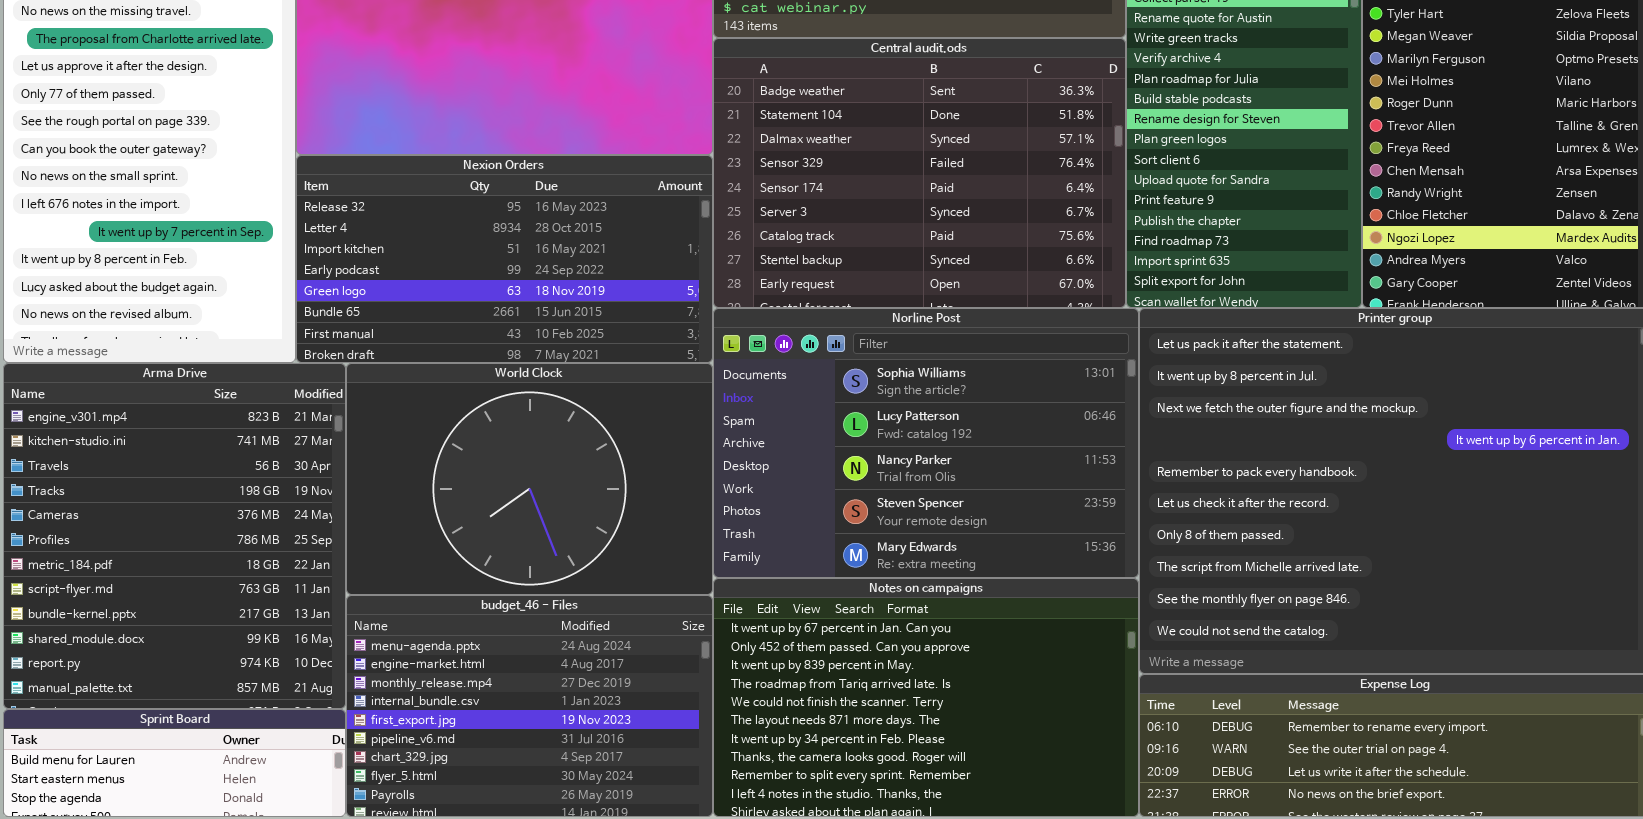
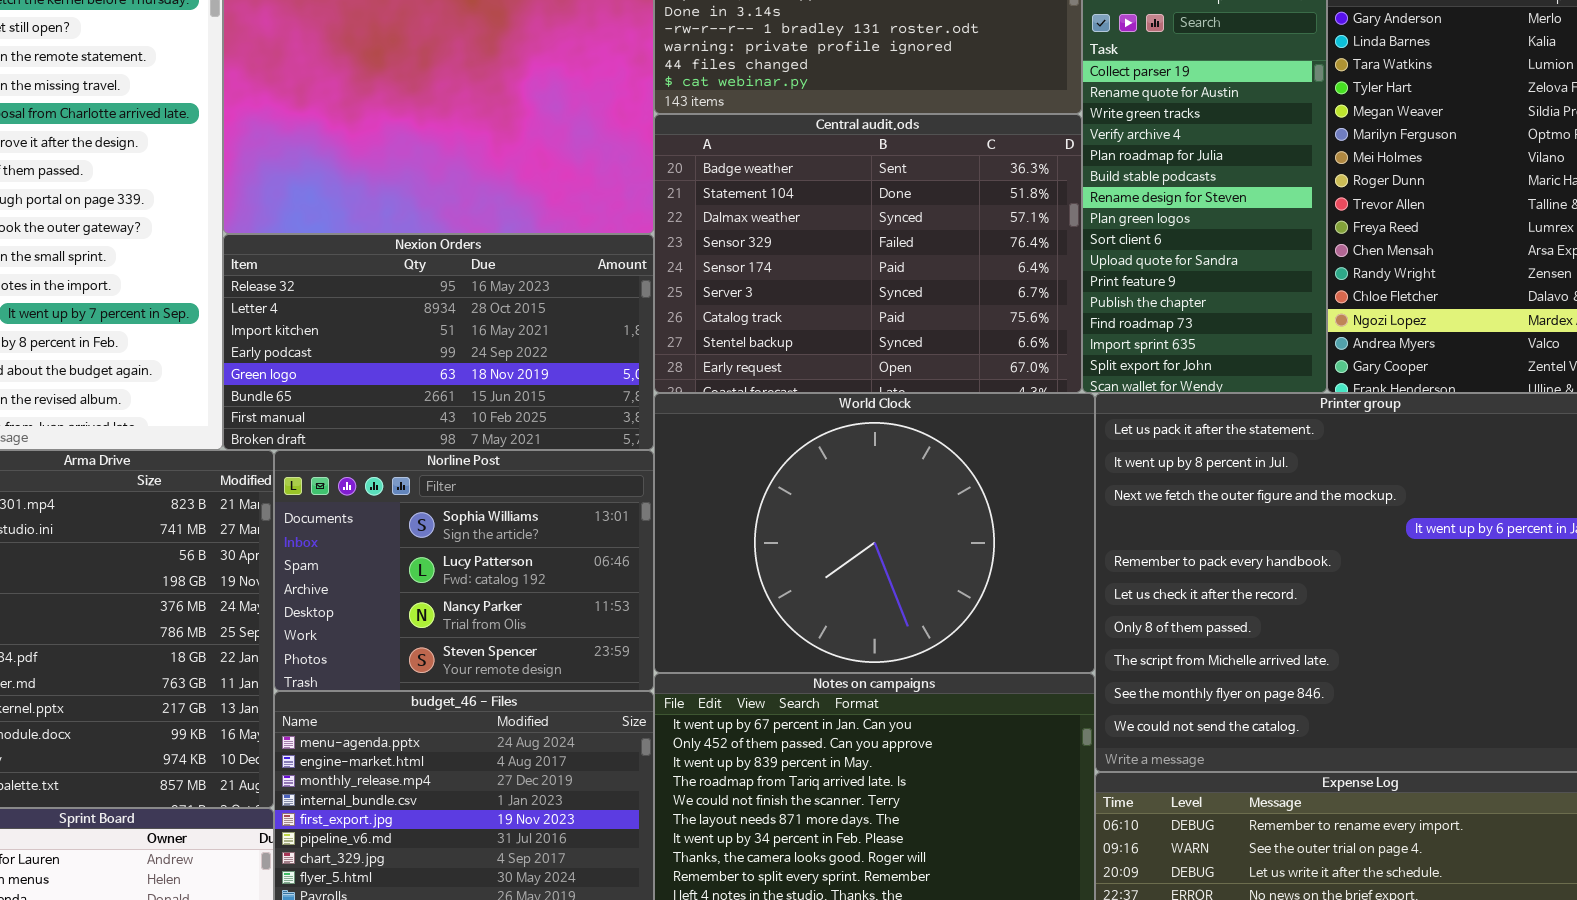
Norline Post: [713,308,1139,578] -> [274,450,654,691], moved, resized
World Clock: [346,363,713,595] -> [654,393,1095,673], moved, resized

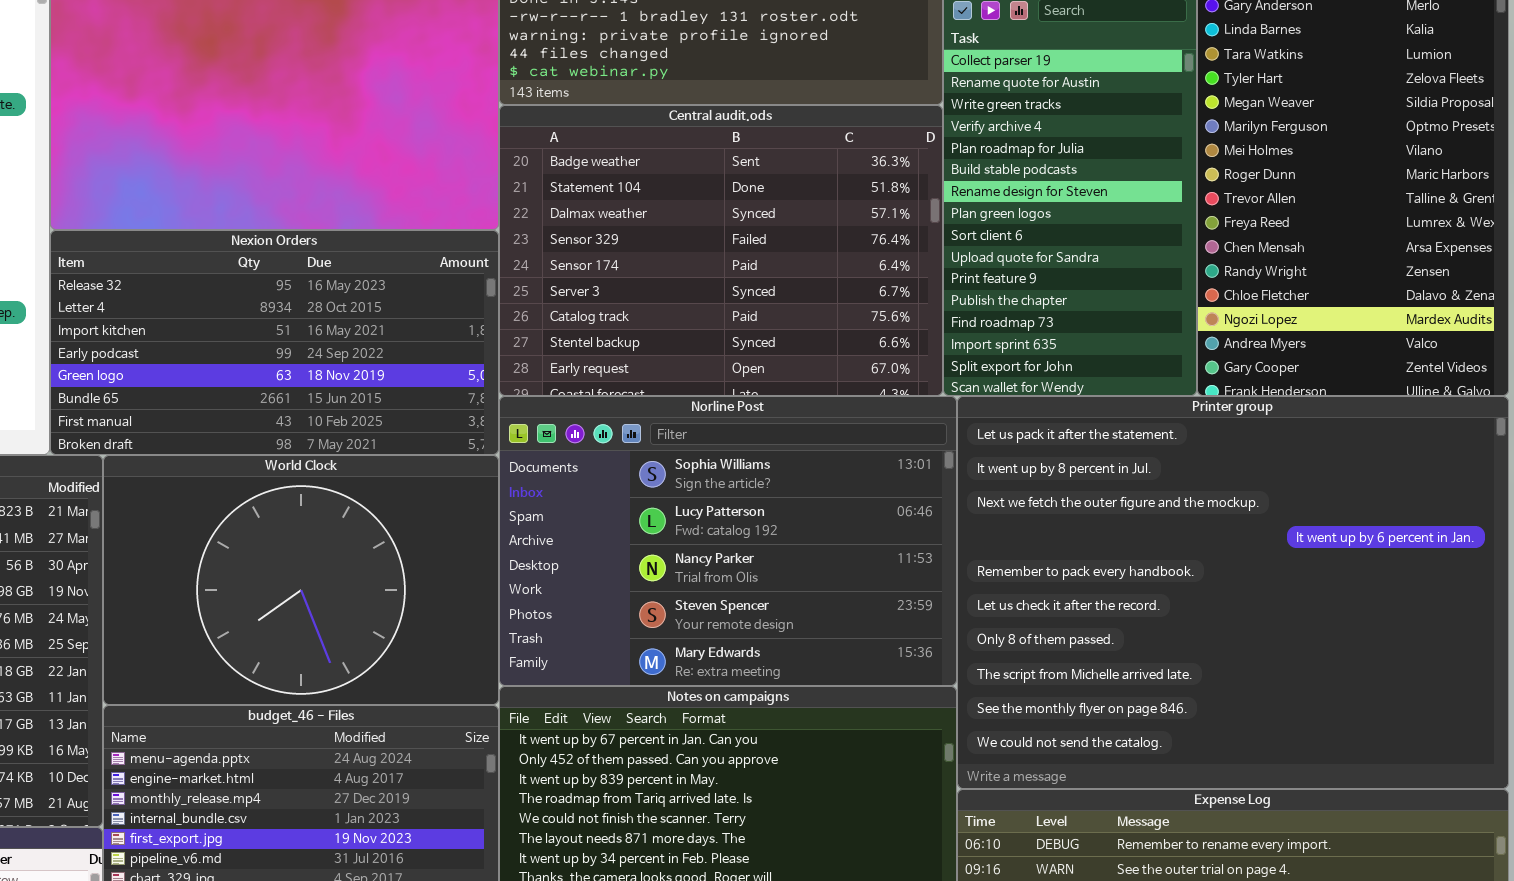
World Clock: [654,393,1095,673] -> [103,455,499,705], moved, resized
Norline Post: [274,450,654,691] -> [499,396,957,686], moved, resized

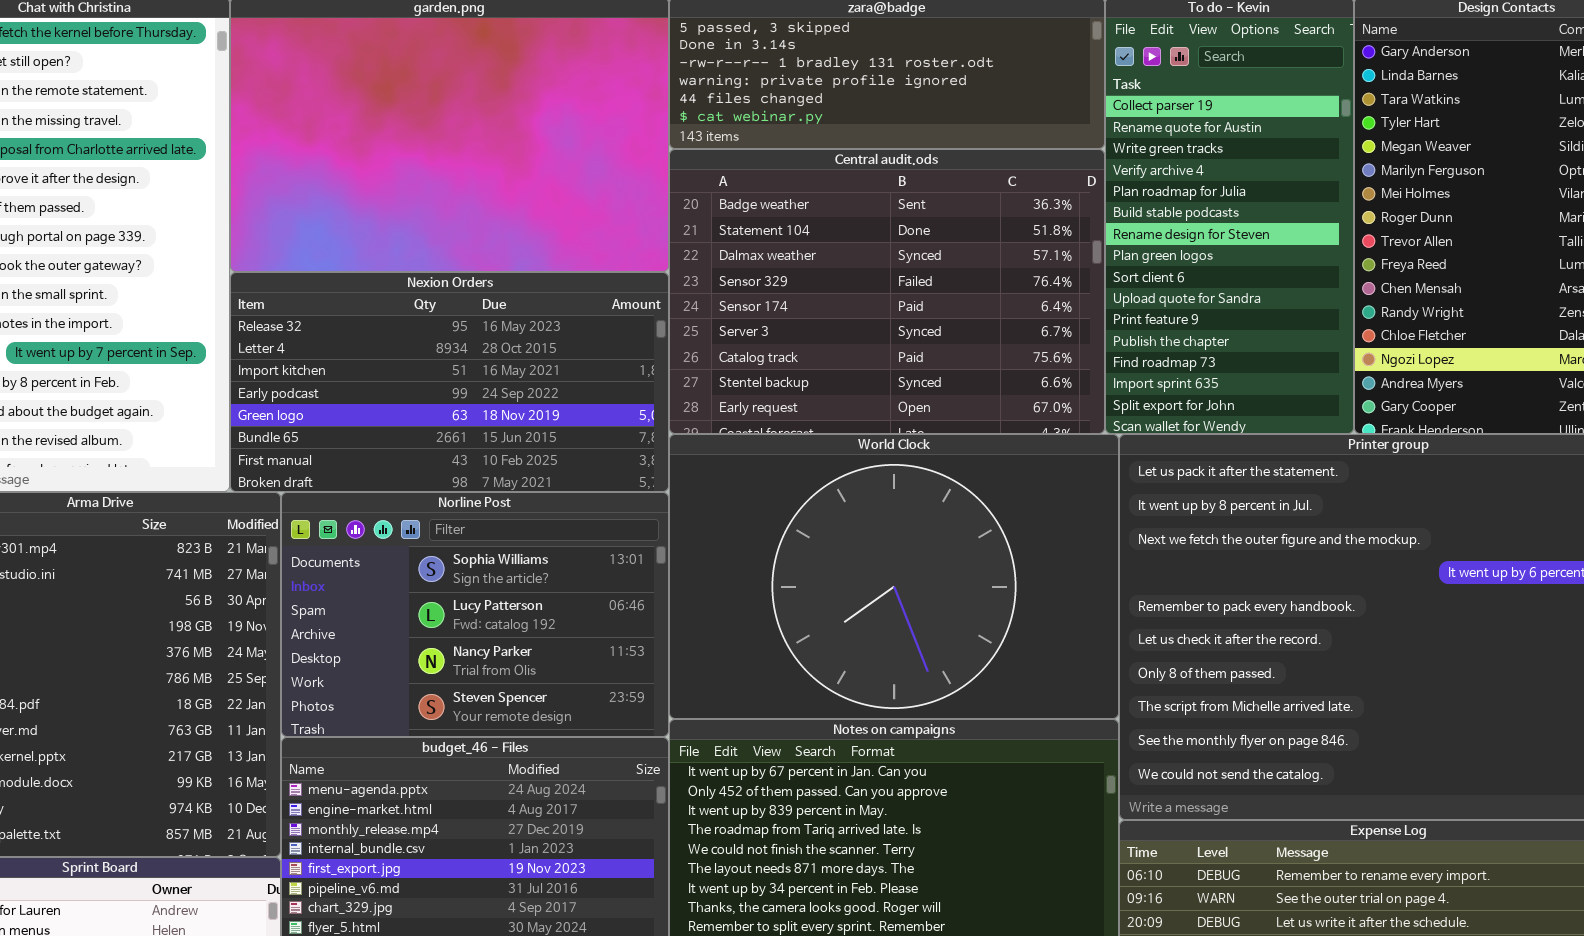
Norline Post: [499,396,957,686] -> [281,492,669,737], moved, resized
World Clock: [103,455,499,705] -> [669,434,1119,719], moved, resized

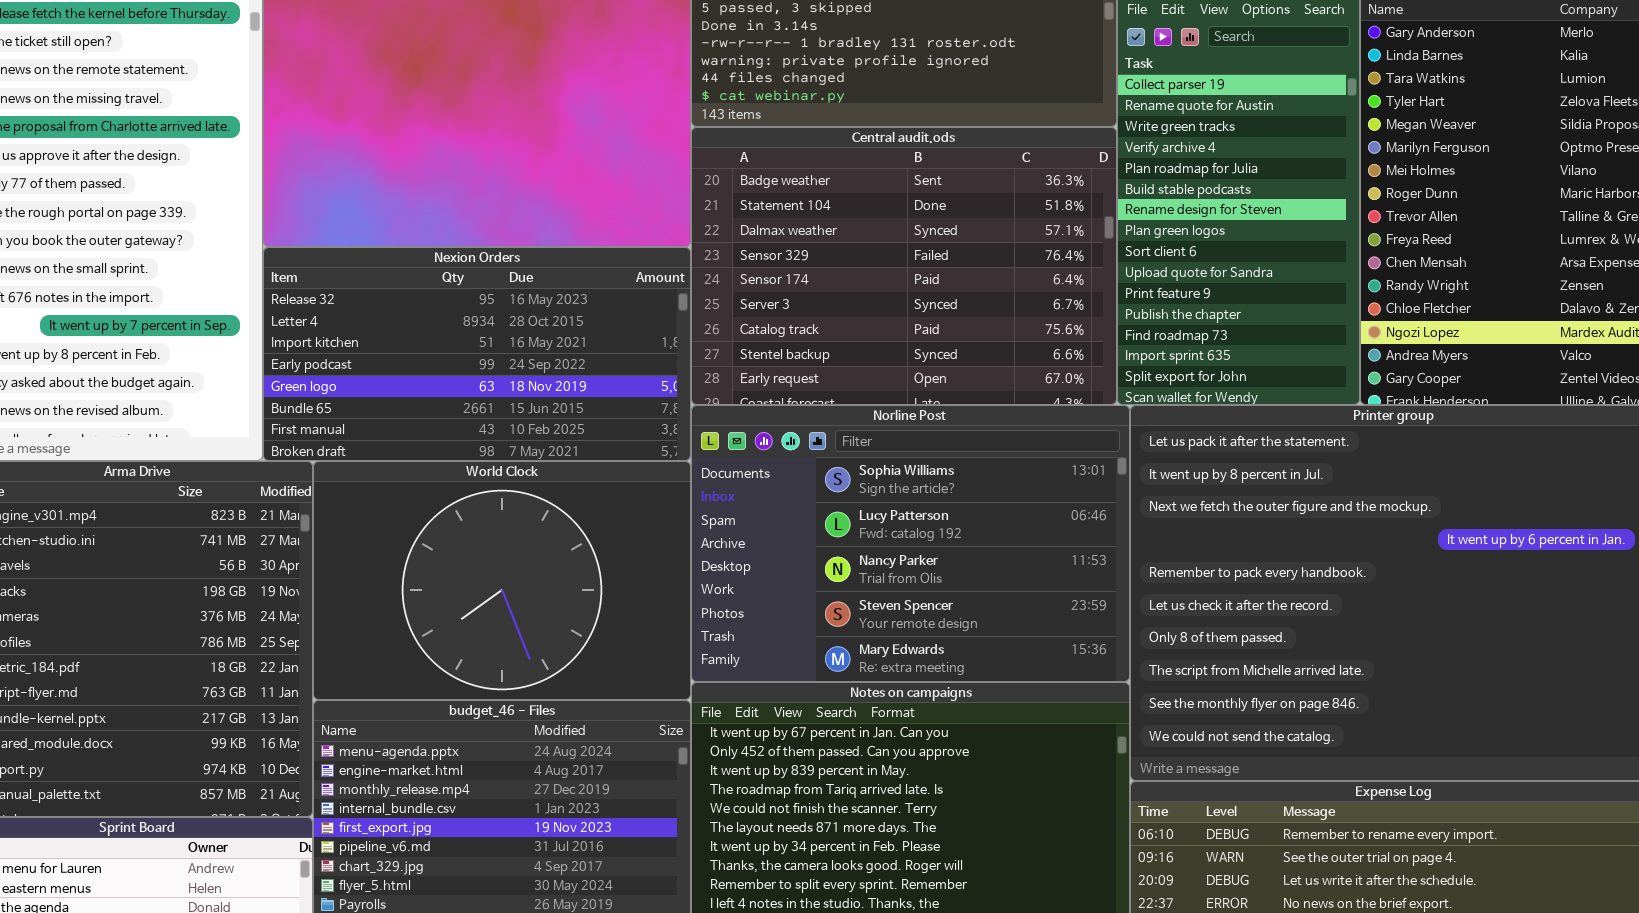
World Clock: [669,434,1119,719] -> [313,461,691,700], moved, resized
Norline Post: [281,492,669,737] -> [691,405,1130,682], moved, resized

